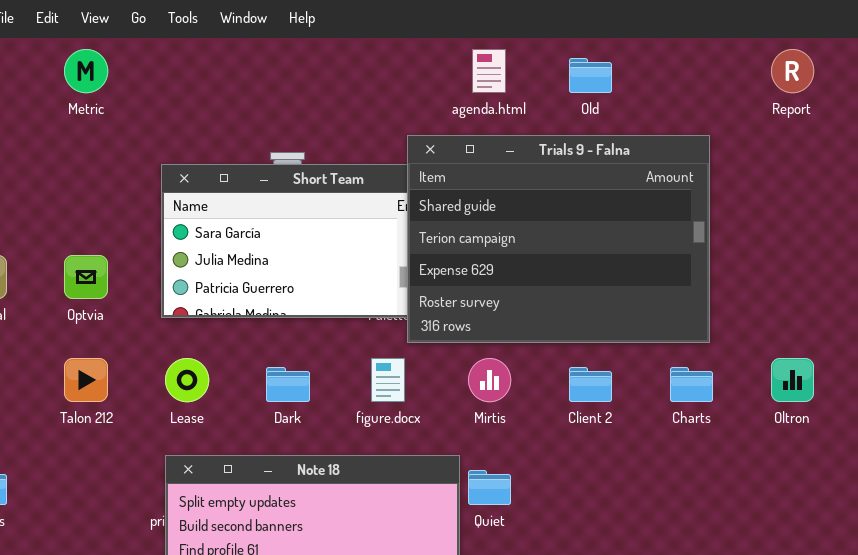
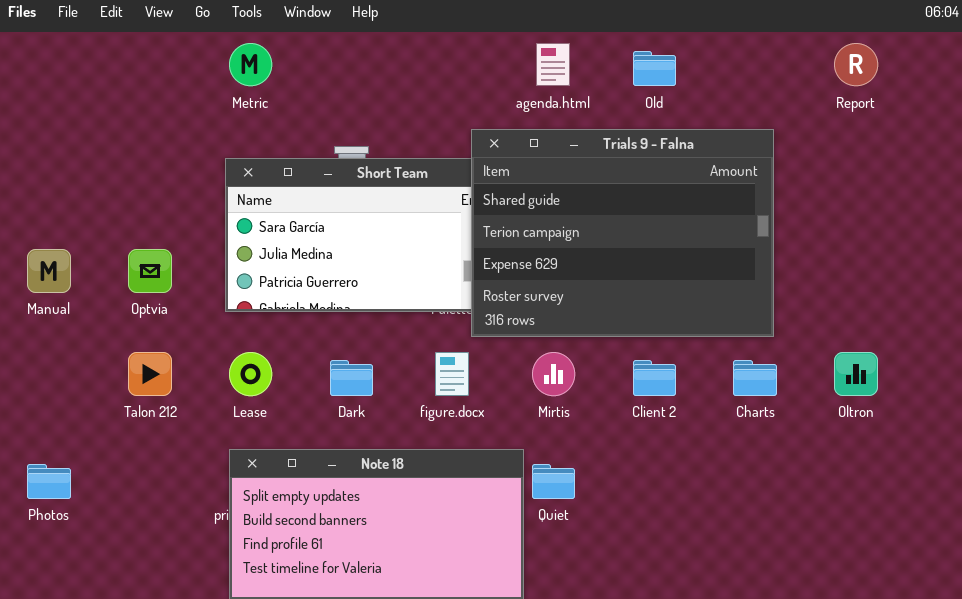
Metric: [64,49,108,93] -> [229,43,272,86], moved

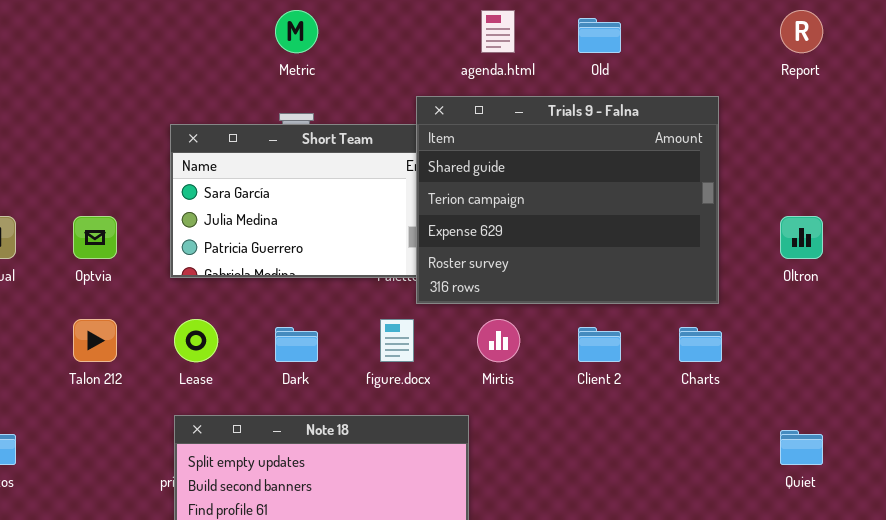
Metric: [229,43,272,86] -> [275,10,318,53], moved
Oltron: [834,352,878,396] -> [780,216,823,259], moved
Quiet: [532,464,575,499] -> [780,430,823,465], moved

